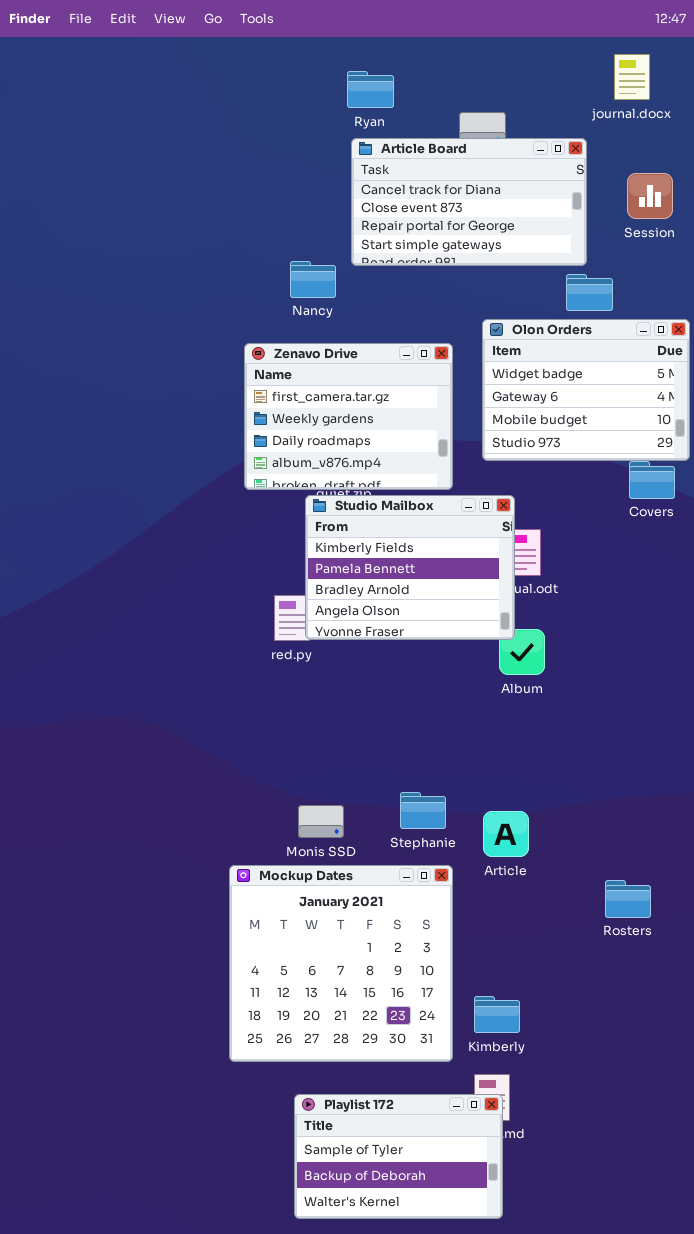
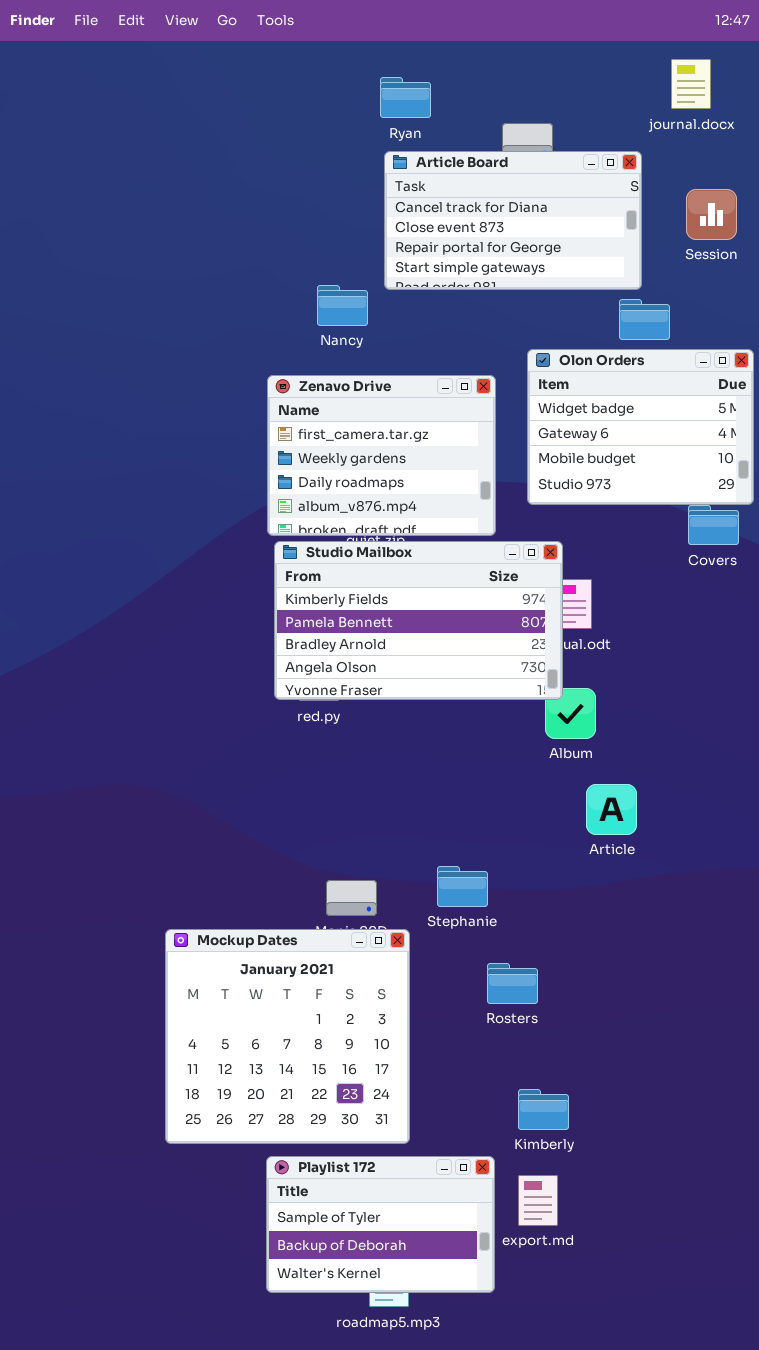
Studio Mailbox: [305,495,515,640] -> [274,541,563,700], resized
Article: [483,811,529,857] -> [586,784,637,835], moved
Mockup Dates: [229,865,453,1062] -> [165,929,410,1144], moved
Rosters: [605,880,651,918] -> [487,963,538,1004], moved
Playlist 172: [294,1094,503,1219] -> [266,1156,495,1293], moved

